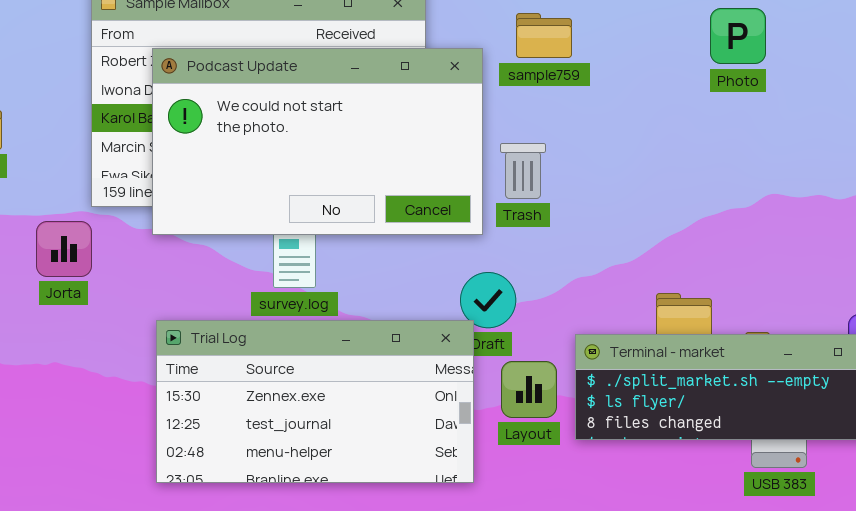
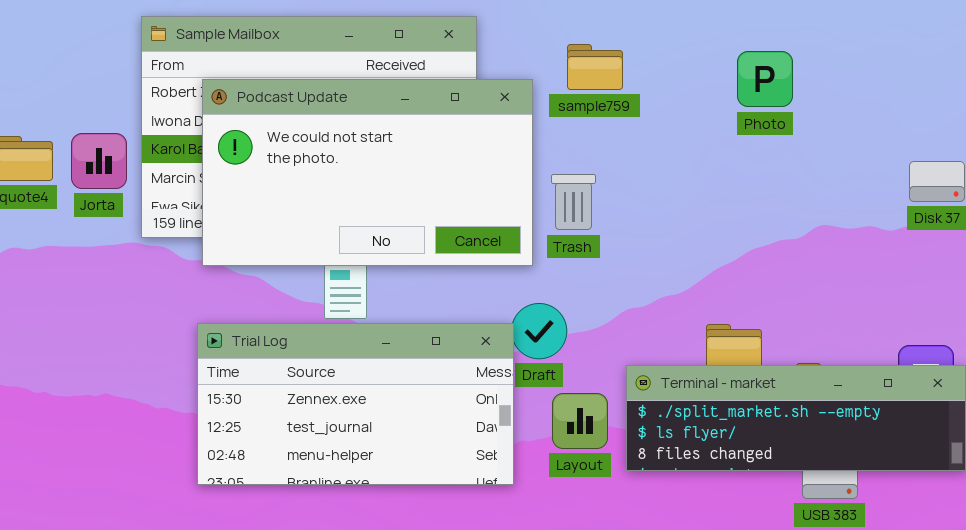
Photo: [710,8,766,64] -> [737,51,793,107], moved
Jorta: [36,221,92,277] -> [71,133,127,189], moved
Trial Log: [156,320,474,483] -> [197,323,514,485], moved

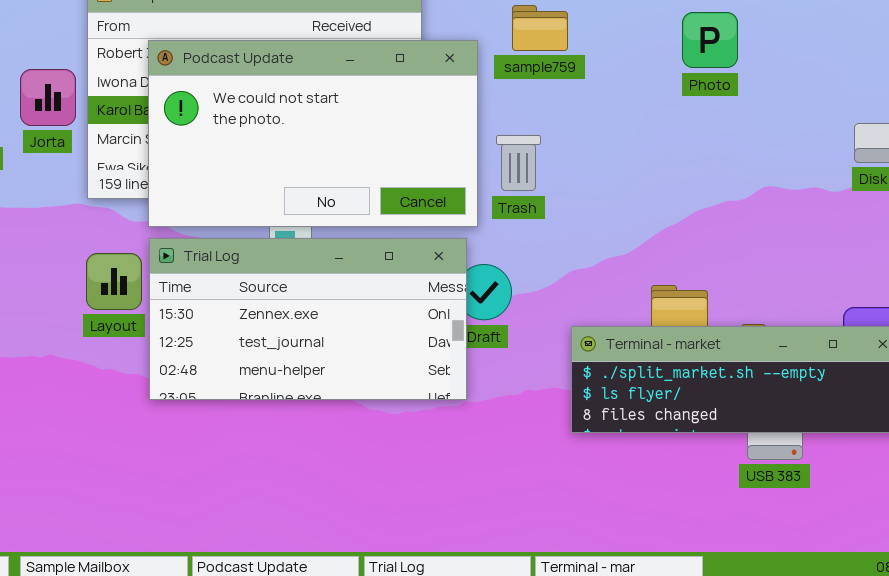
Jorta: [71,133,127,189] -> [20,69,76,126], moved
Trial Log: [197,323,514,485] -> [149,238,467,400], moved
Layout: [552,393,608,449] -> [86,253,142,310], moved

